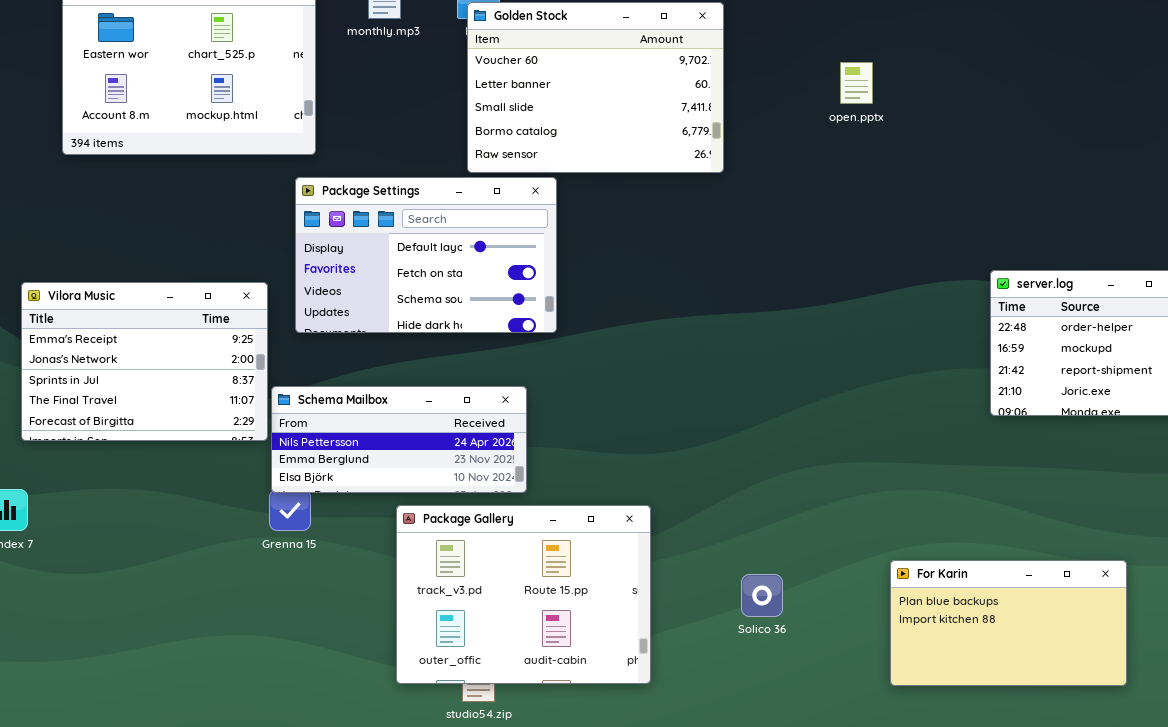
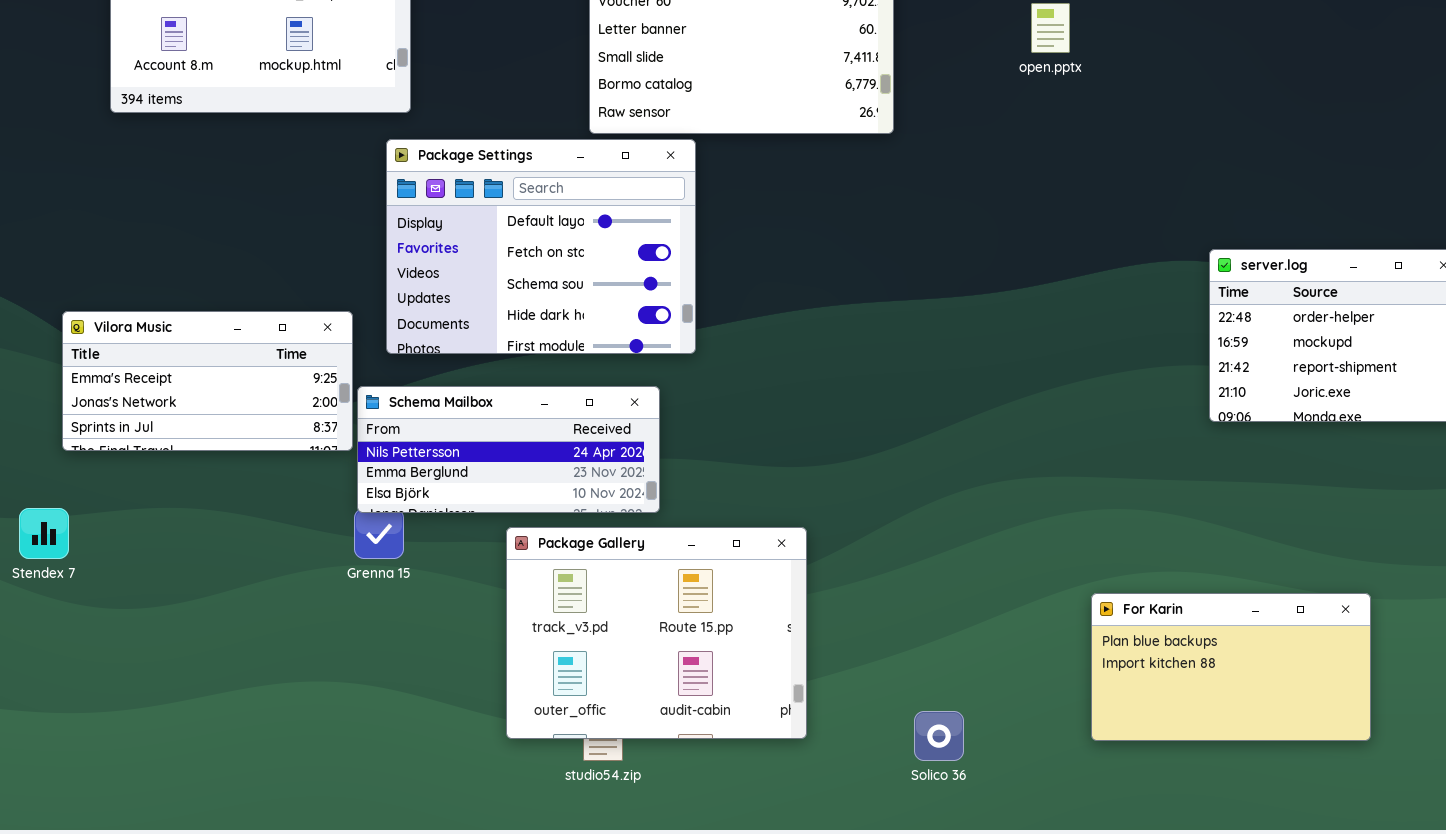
Package Settings: [295,177,557,333] -> [386,139,696,354], resized
Vilora Music: [21,282,268,441] -> [62,311,353,451], resized
Solico 36: [741,574,783,617] -> [914,711,964,761], moved

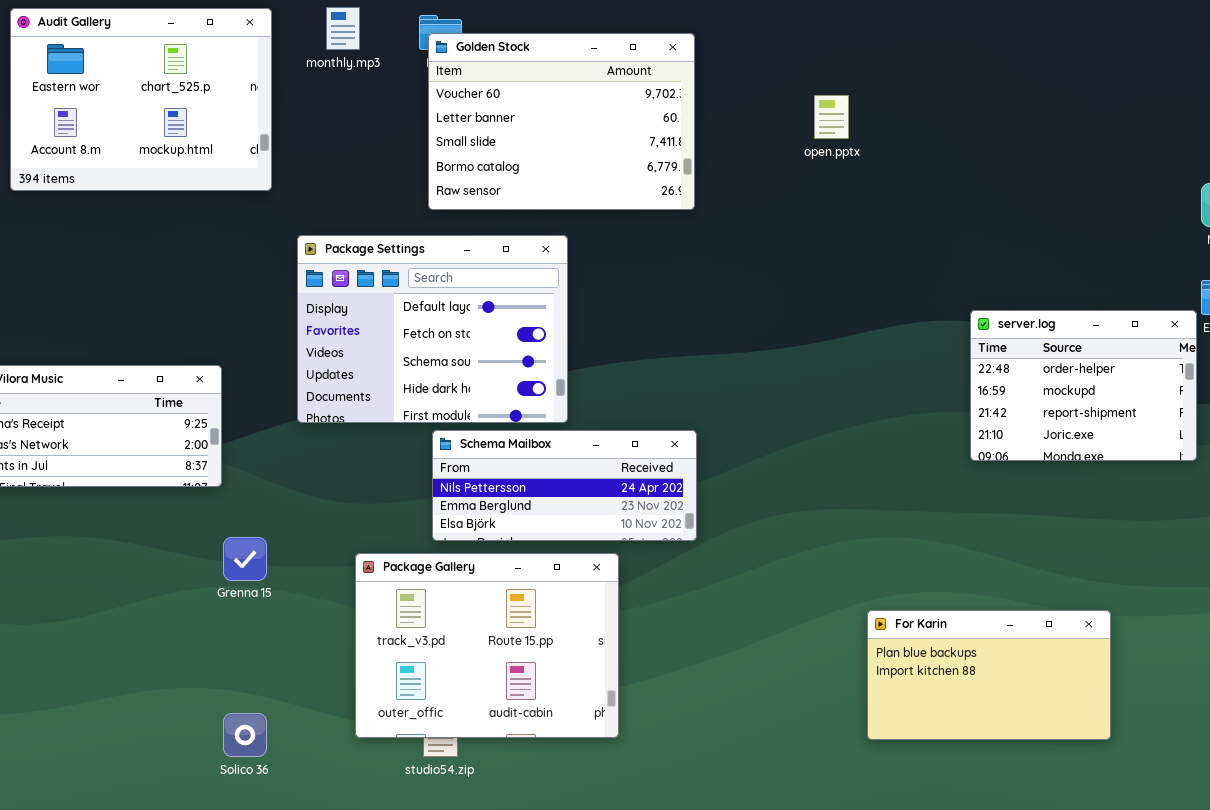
Package Settings: [386,139,696,354] -> [297,235,568,423], moved
Schema Mailbox: [357,386,660,513] -> [432,430,697,541], moved
Solico 36: [914,711,964,761] -> [223,713,267,757], moved

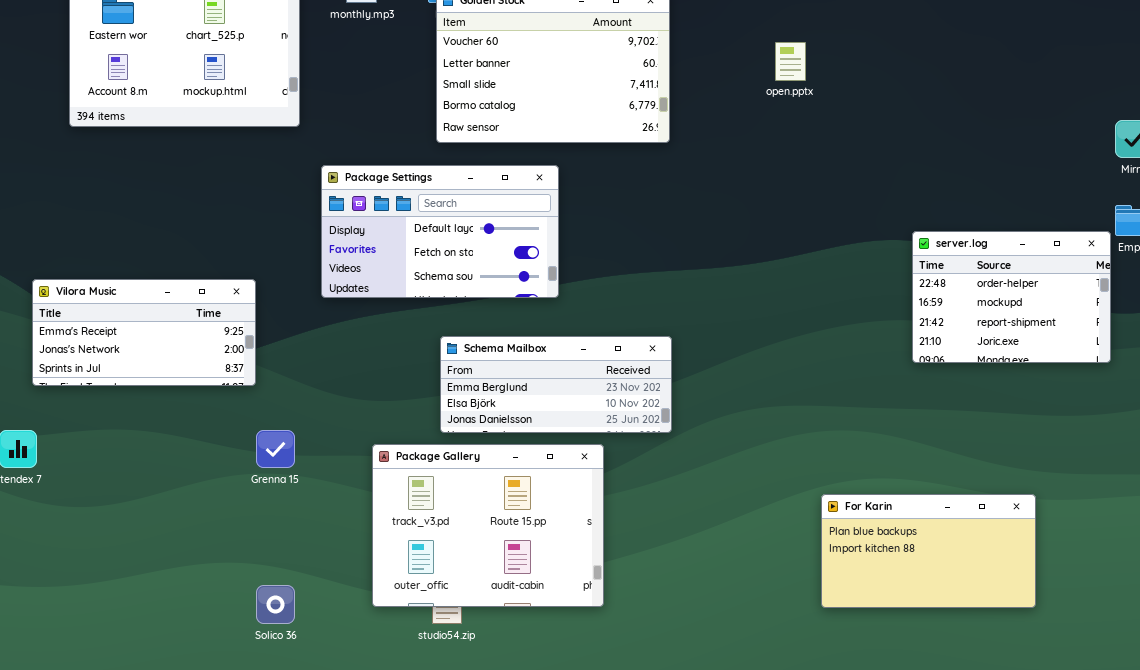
Package Settings: [297,235,568,423] -> [321,165,559,298], resized
Schema Mailbox: [432,430,697,541] -> [440,336,672,433], scrolled down 1 row

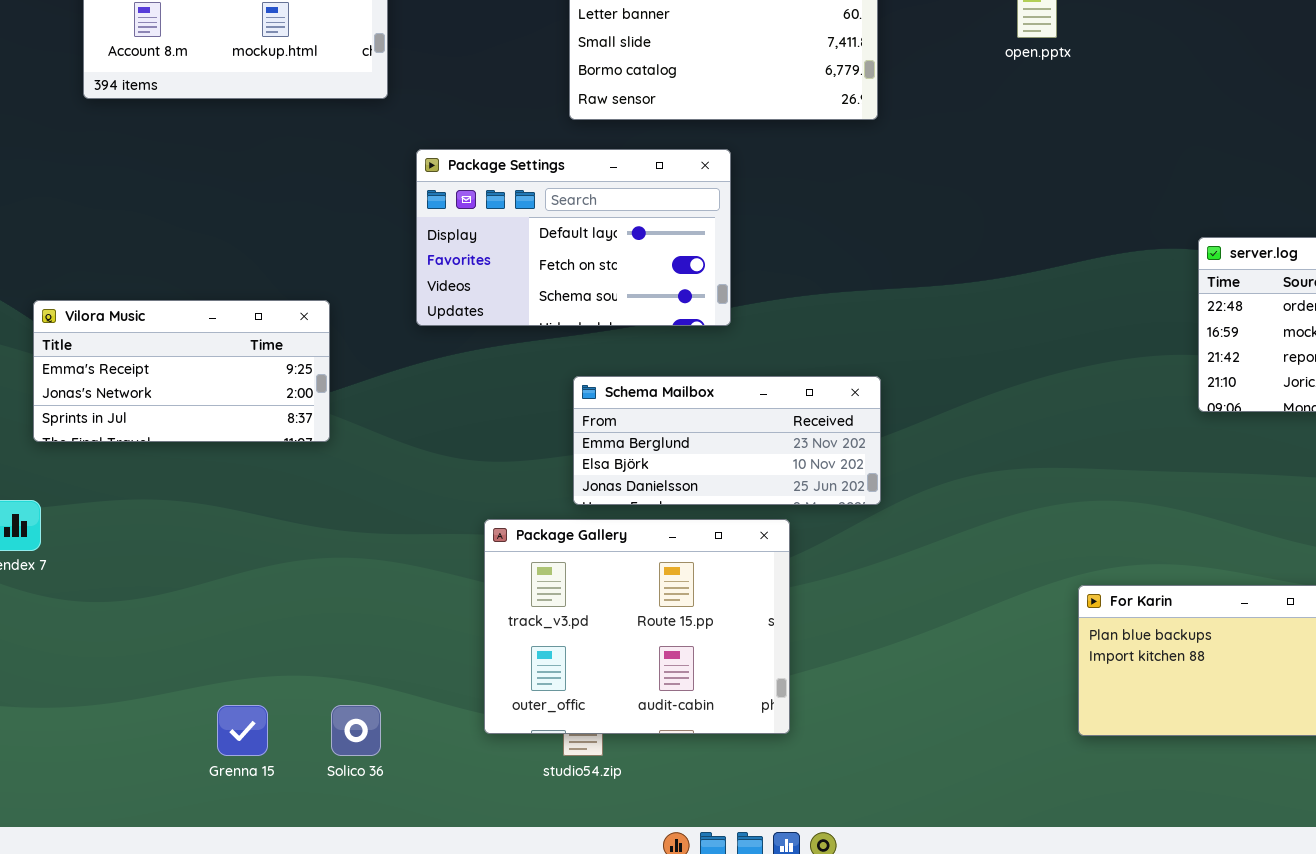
Grenna 15: [256,430,295,468] -> [217,705,268,756], moved

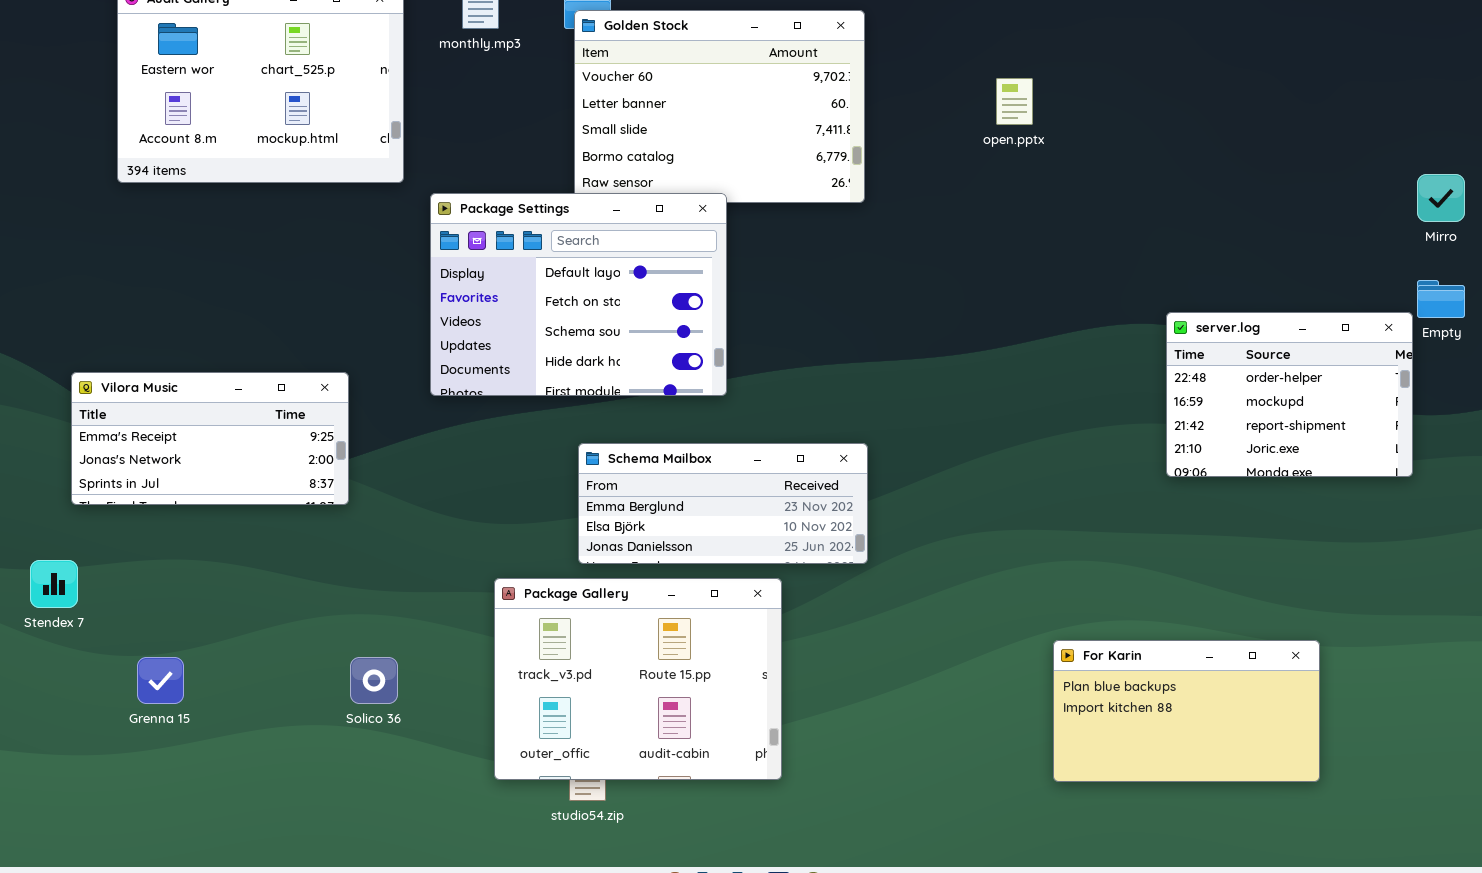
Package Settings: [416,149,731,326] -> [430,193,727,396], resized
Grenna 15: [217,705,268,756] -> [137,657,184,704], moved
Solico 36: [331,705,381,756] -> [350,657,398,704], moved

